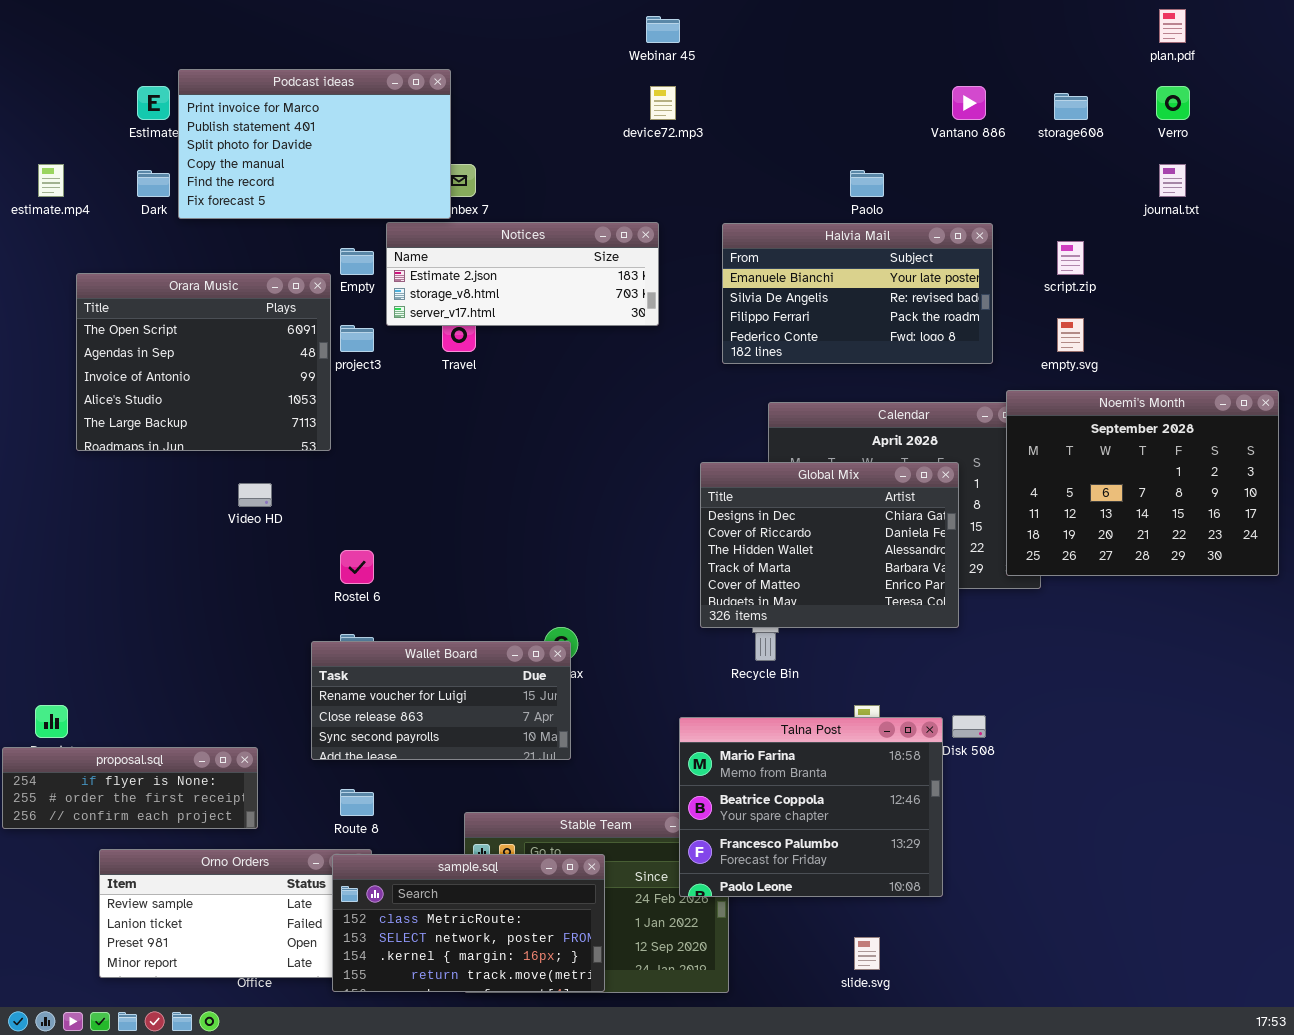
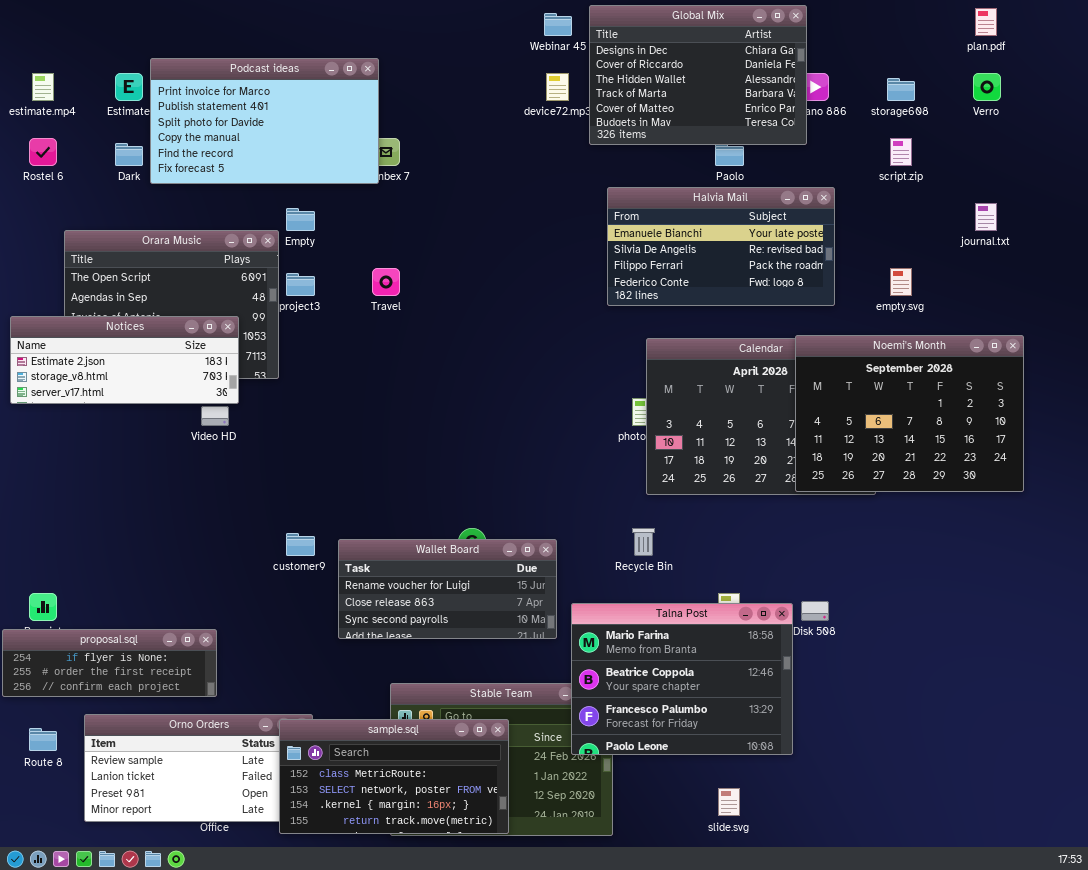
estimate.mp4: [38,164,64,197] -> [32,73,54,101], moved
journal.txt: [1159,164,1186,197] -> [975,203,997,231], moved
Notices: [386,222,659,326] -> [10,316,239,404], moved
script.zip: [1057,241,1084,275] -> [890,138,912,166], moved
Noemi's Month: [1006,390,1279,576] -> [795,335,1024,492], moved
Global Mix: [700,462,959,628] -> [589,5,807,145], moved
Rostel 6: [340,550,374,584] -> [29,138,57,166], moved
Wallet Board: [311,641,571,760] -> [338,539,557,639], moved
Route 8: [340,789,374,816] -> [29,728,57,751], moved

